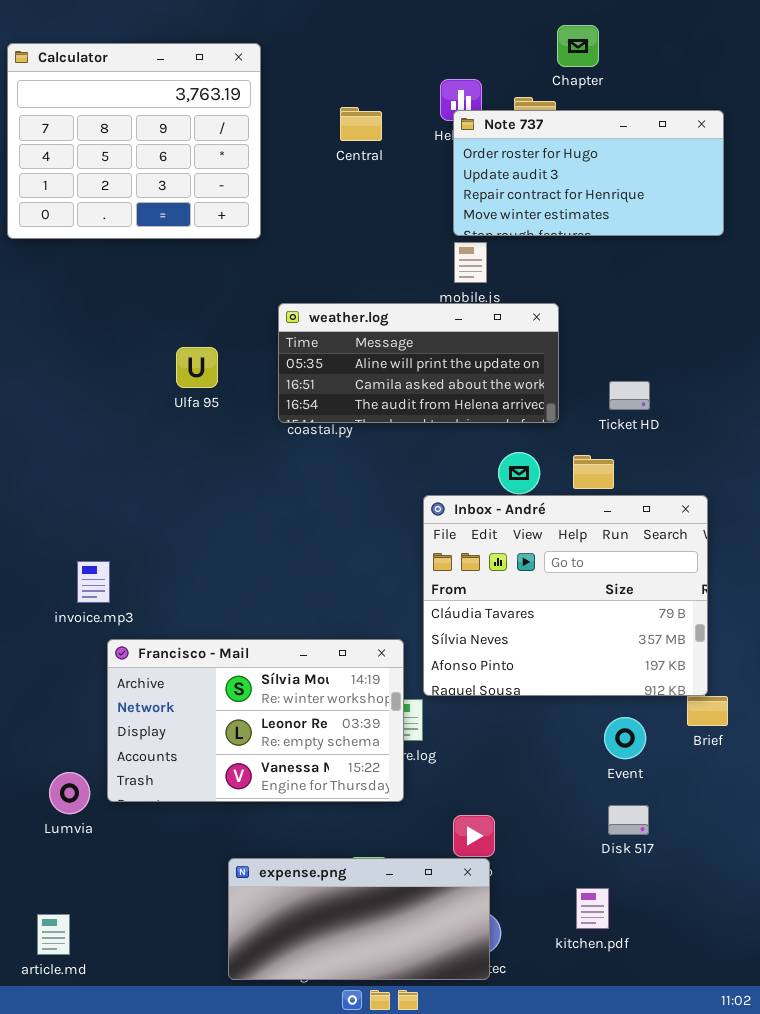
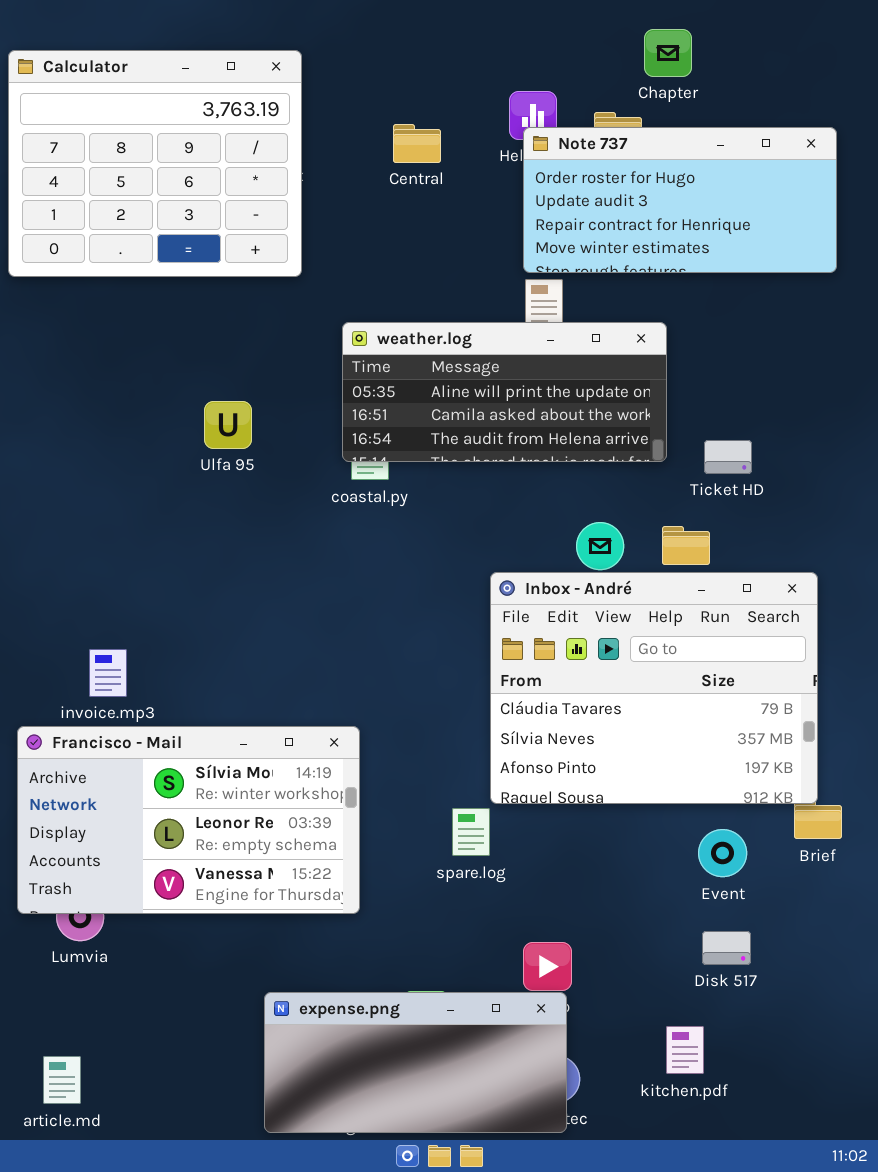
weather.log: [278,303,559,423] -> [342,322,667,462], moved
Francisco - Mail: [107,639,404,802] -> [17,726,360,914], moved

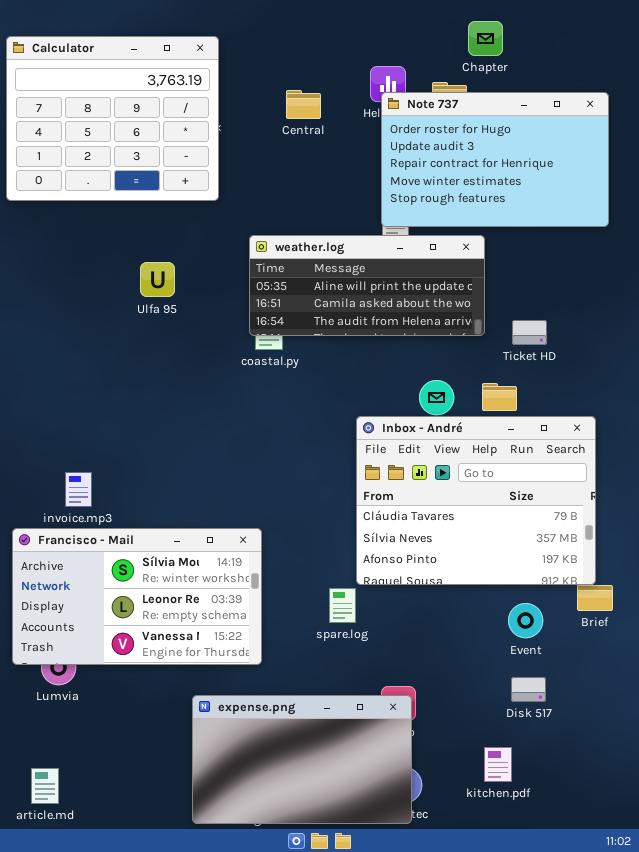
Note 737: [523,127,837,273] -> [381,92,609,227], resized
Ulfa 95: [204,401,252,449] -> [140,262,175,297], moved
expense.png: [264,992,567,1133] -> [192,695,412,824], resized

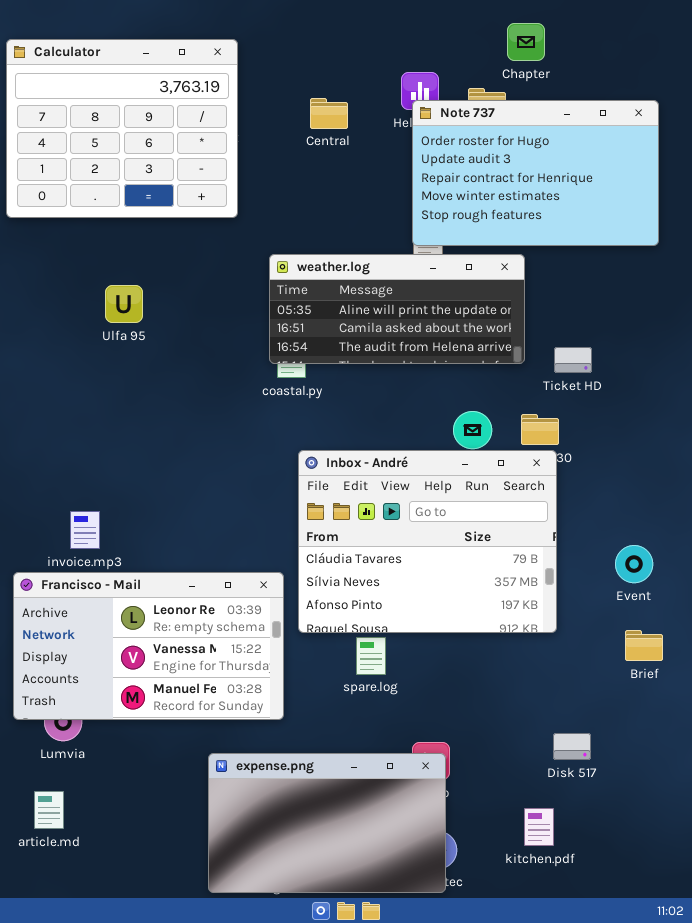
Ulfa 95: [140,262,175,297] -> [105,285,143,323], moved
Inbox - André: [356,416,596,585] -> [298,450,557,633], moved
Francisco - Mail: [12,528,262,665] -> [13,572,284,720], scrolled down 1 row
Event: [508,603,543,638] -> [615,545,653,583], moved
article.md: [31,768,59,804] -> [34,791,64,829], moved

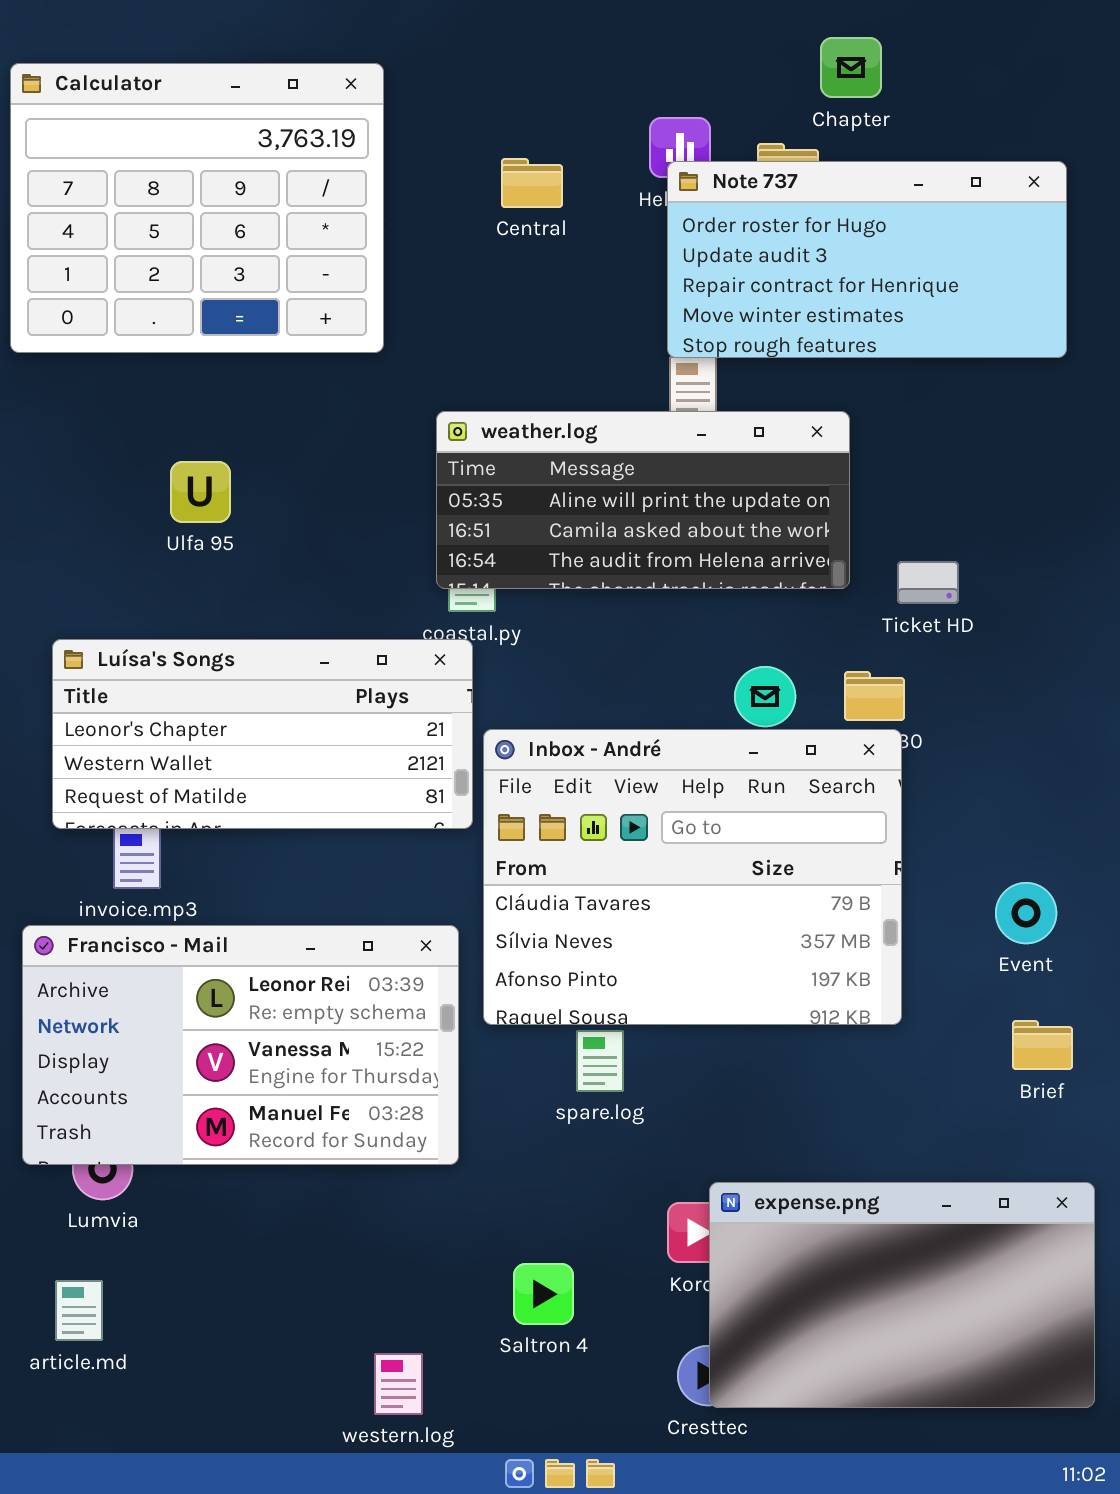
Note 737: [412,100,659,246] -> [667,161,1067,358], resized
Luísa's Songs: none -> [52,639,473,829], opened
expense.png: [208,753,446,893] -> [709,1182,1095,1408], moved

